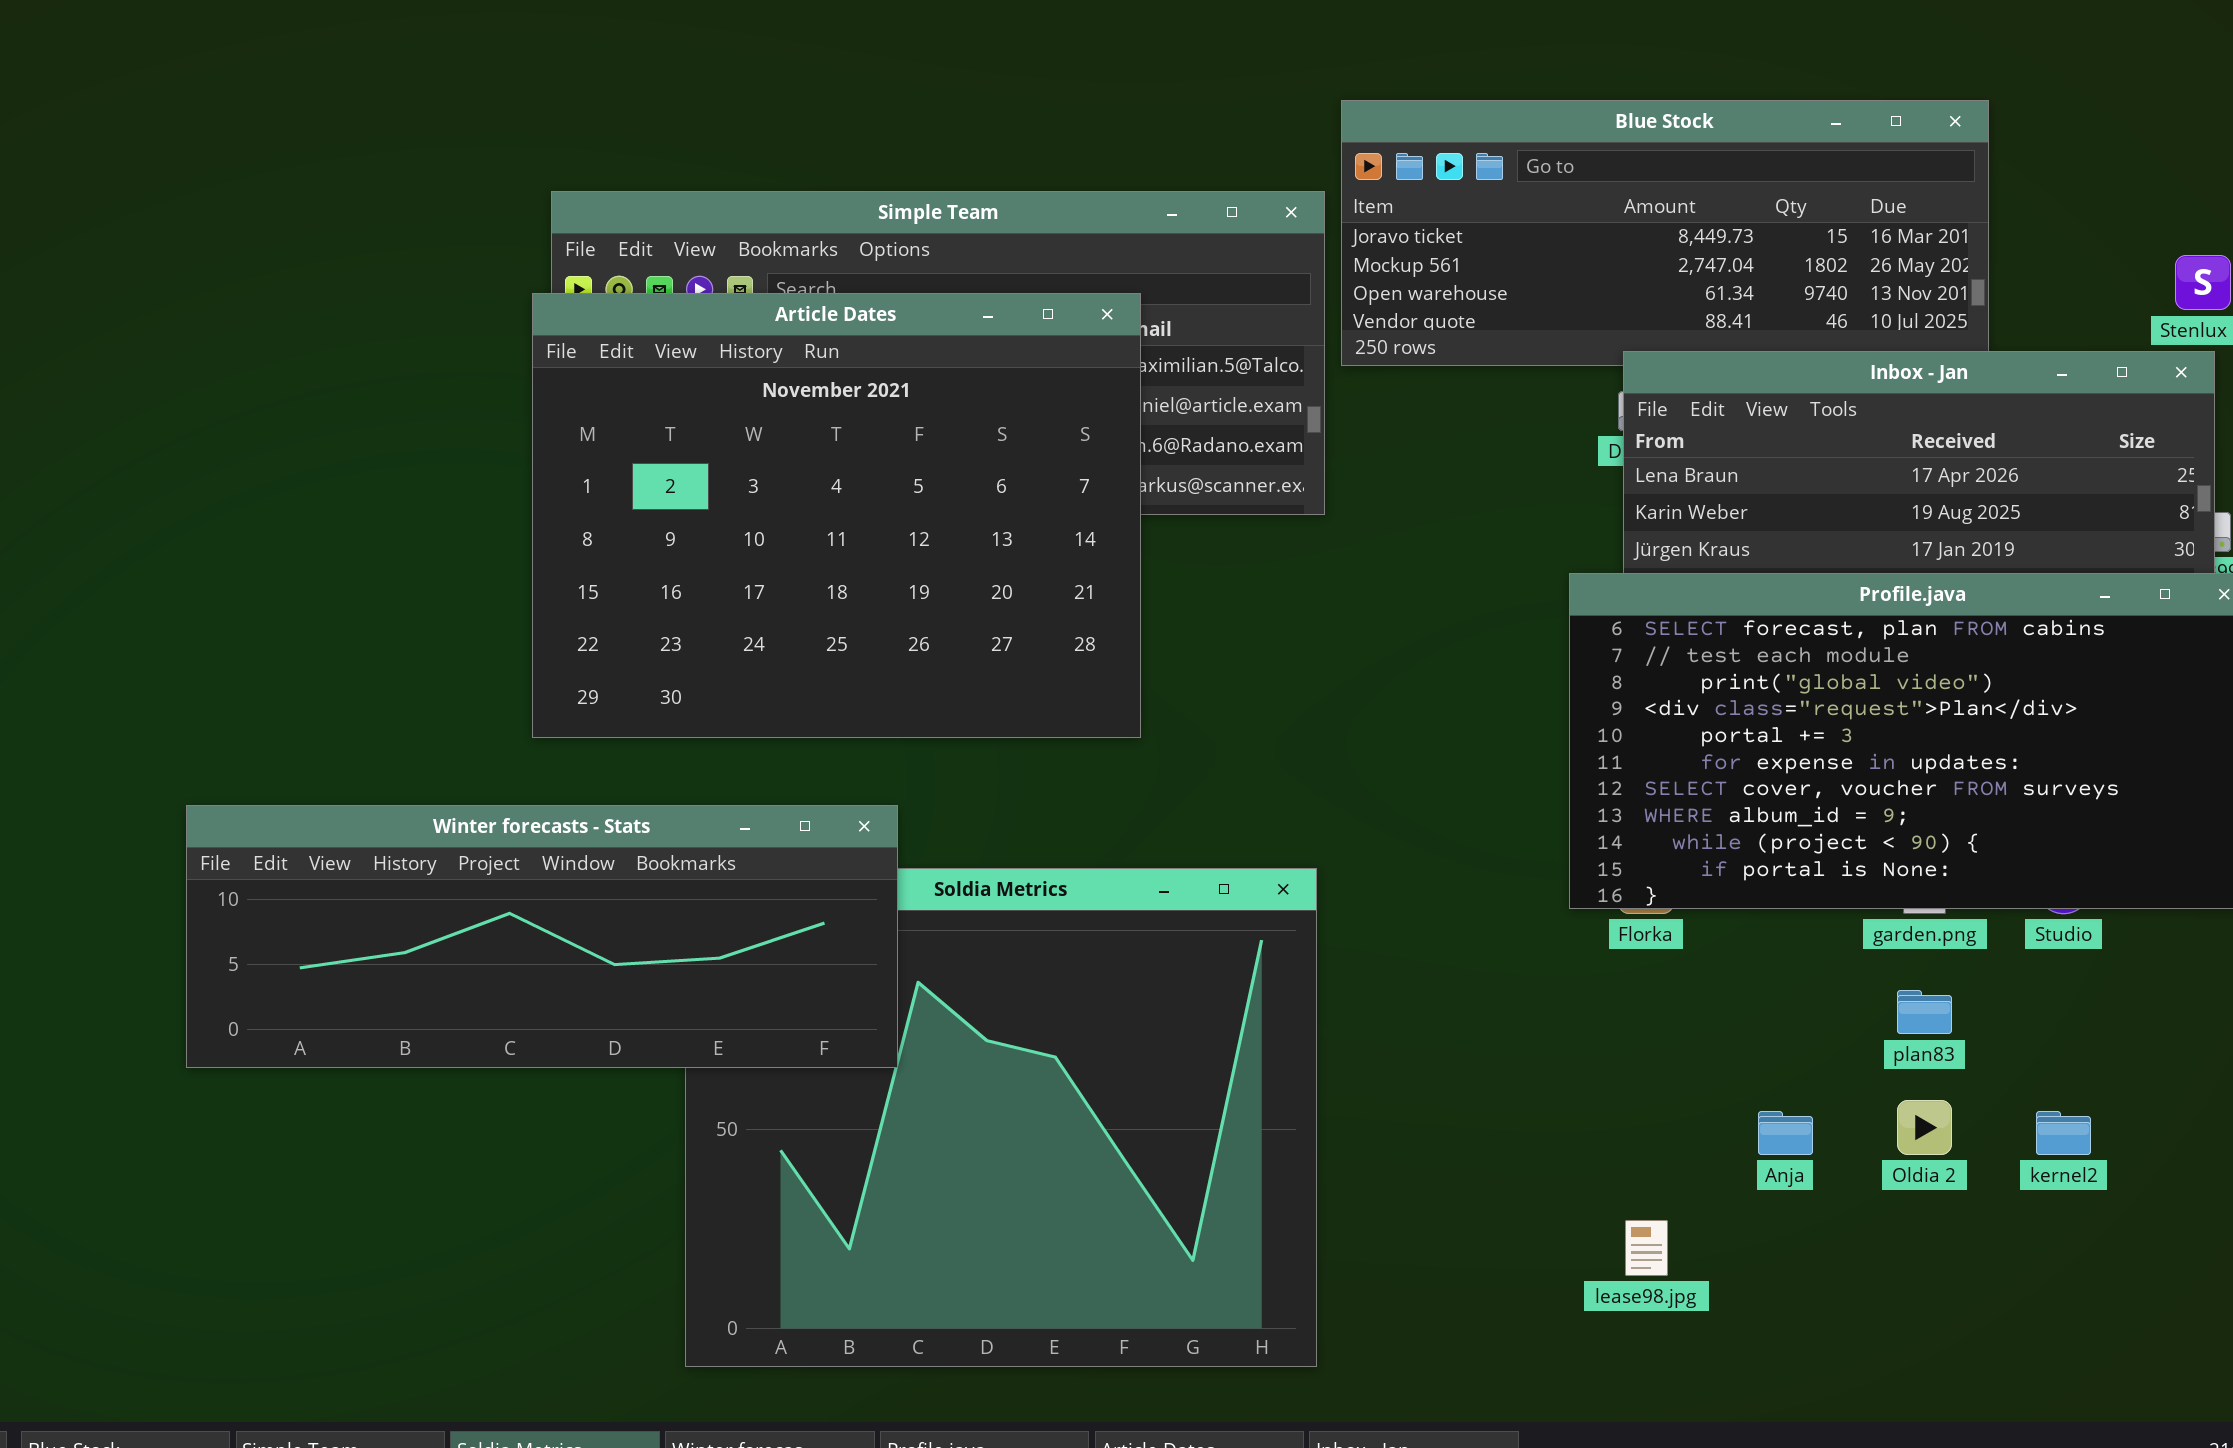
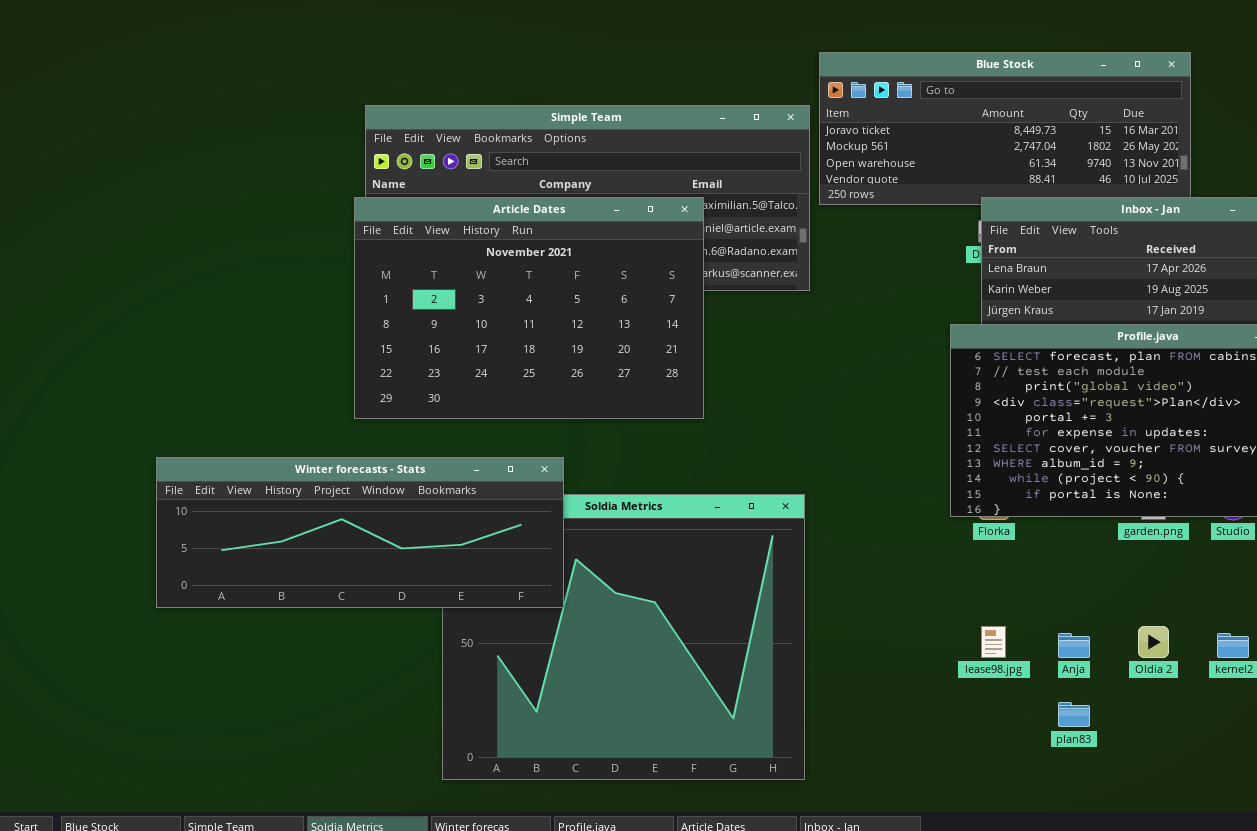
Article Dates: [532,293,1141,738] -> [354,197,704,419], resized
plan83: [1897,990,1952,1034] -> [1058,702,1090,727], moved
lease98.jpg: [1625,1220,1668,1276] -> [981,626,1006,658], moved

